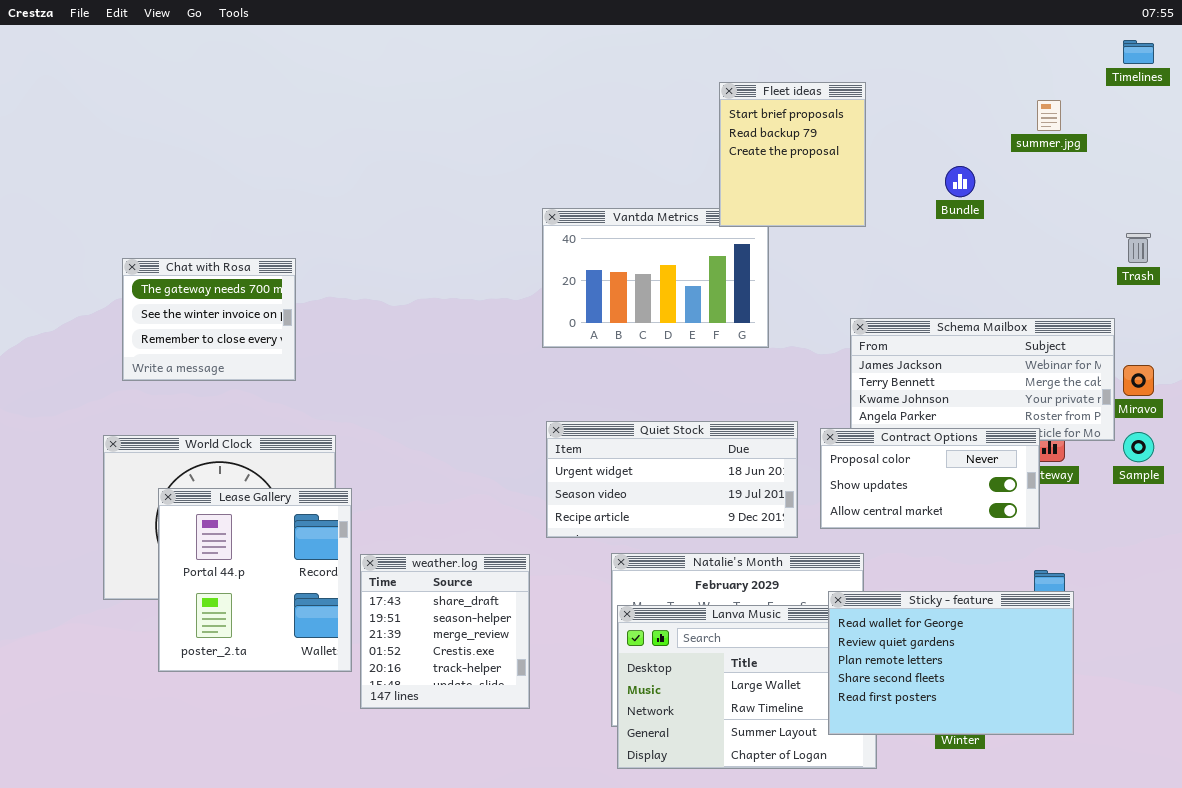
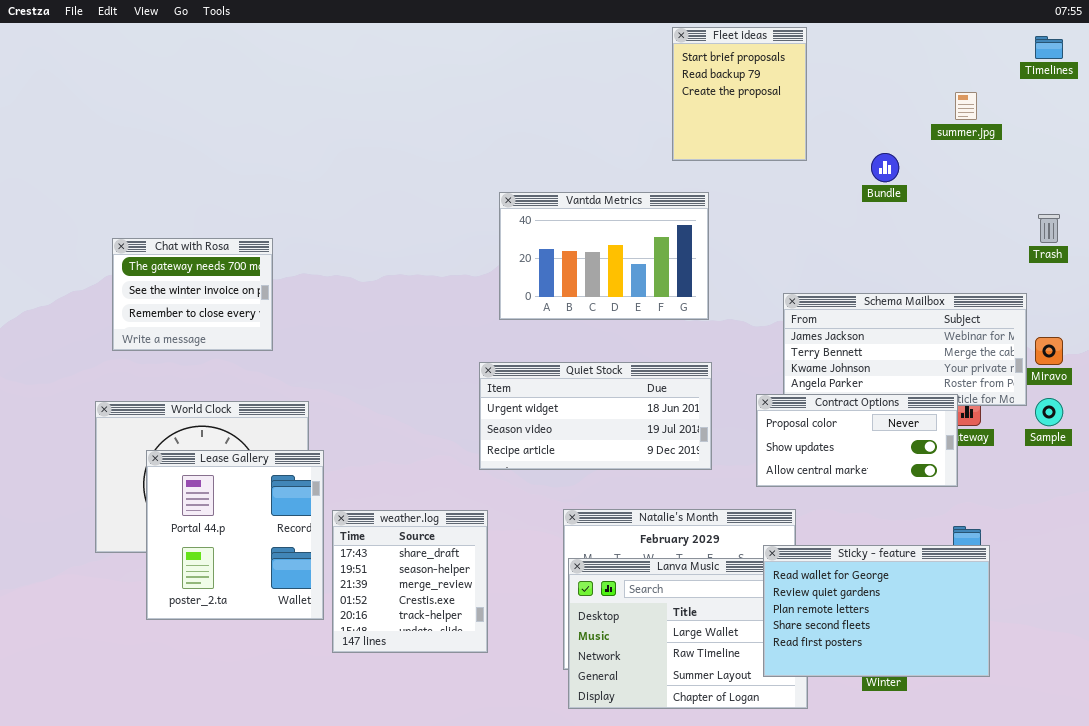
Fleet ideas: [719,82,866,227] -> [672,27,807,161], moved
Quiet Stock: [546,421,798,538] -> [479,362,712,470], moved

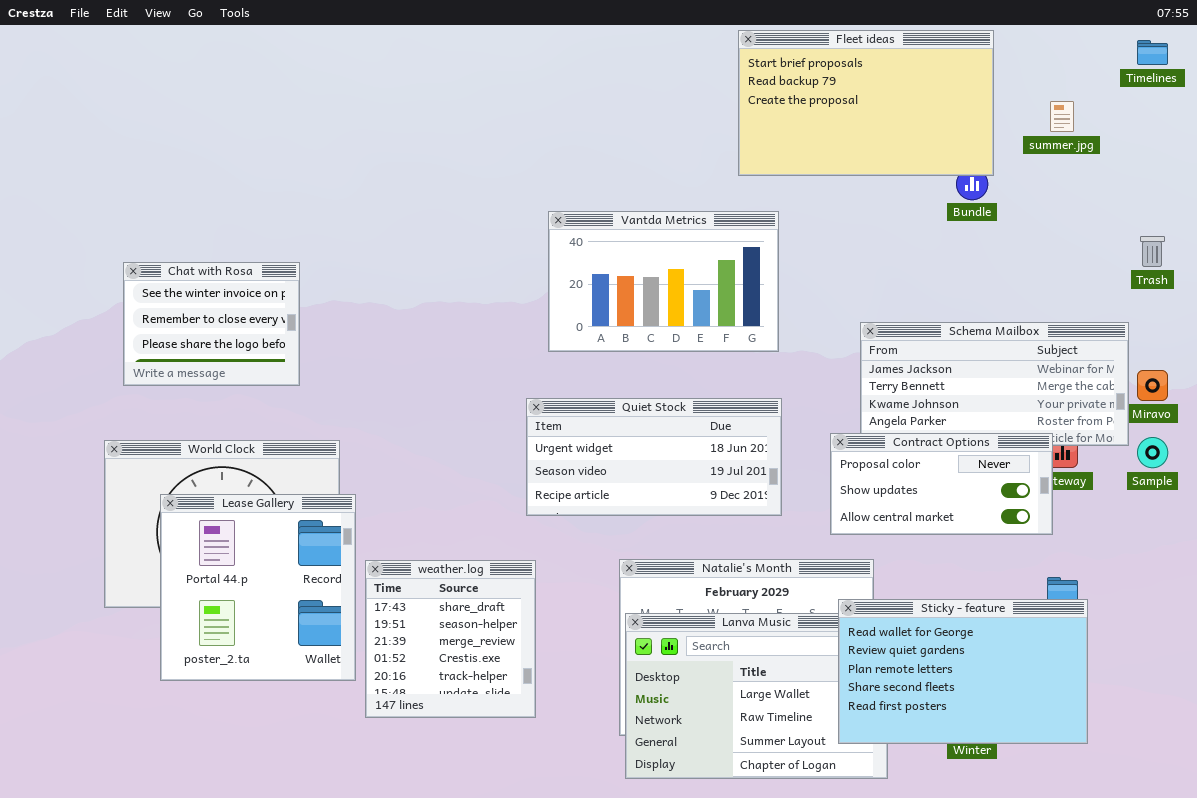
Fleet ideas: [672,27,807,161] -> [738,30,994,176], resized
Chat with Rosa: [112,238,273,351] -> [123,262,300,386], scrolled down 1 row

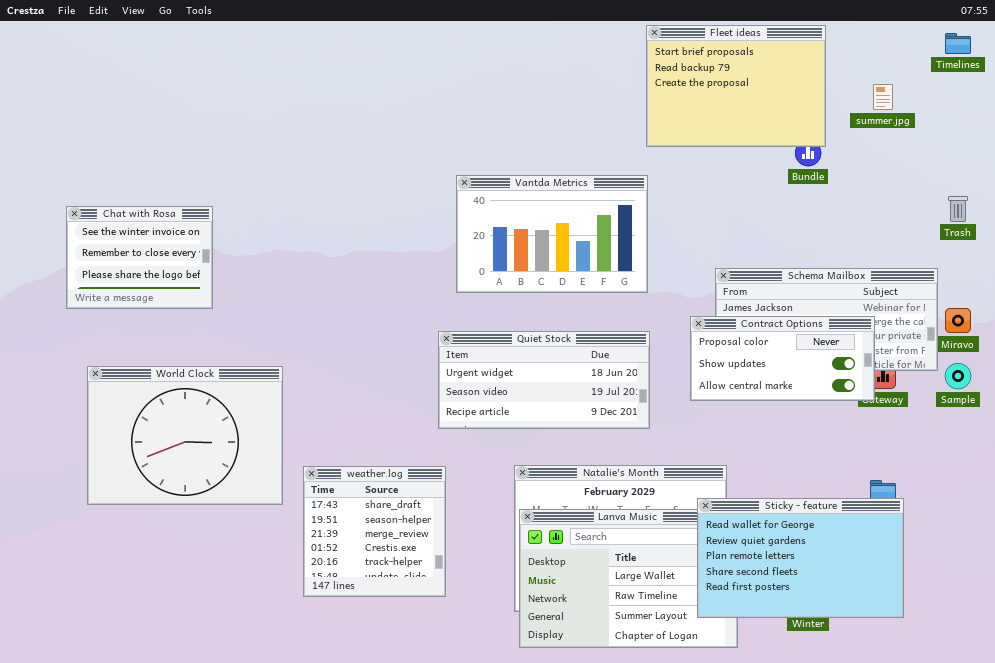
Fleet ideas: [738,30,994,176] -> [646,25,826,147], resized
Chat with Rosa: [123,262,300,386] -> [66,206,213,309], moved
Contract Options: [830,433,1053,535] -> [690,316,875,401], moved
Lease Gallery: [160,494,356,681] -> none, closed

